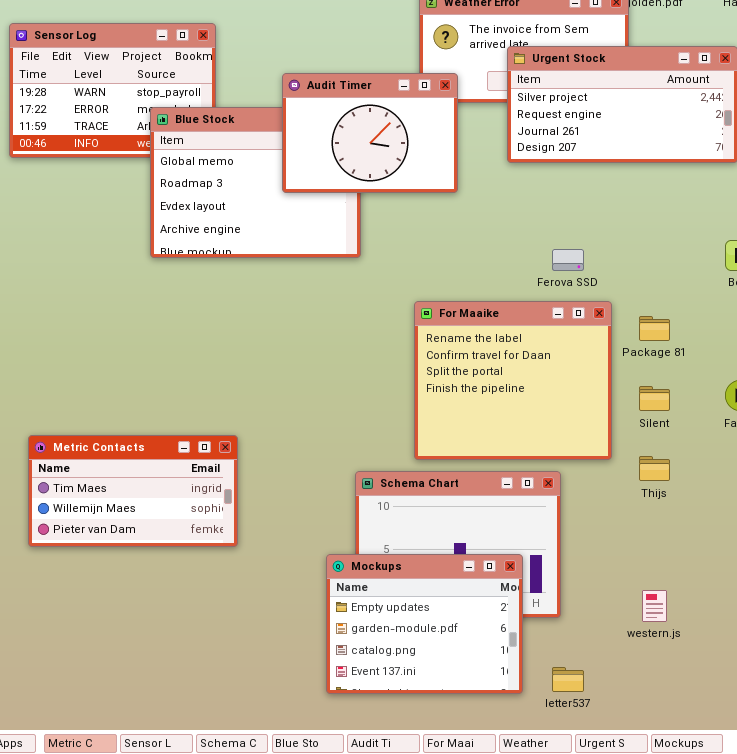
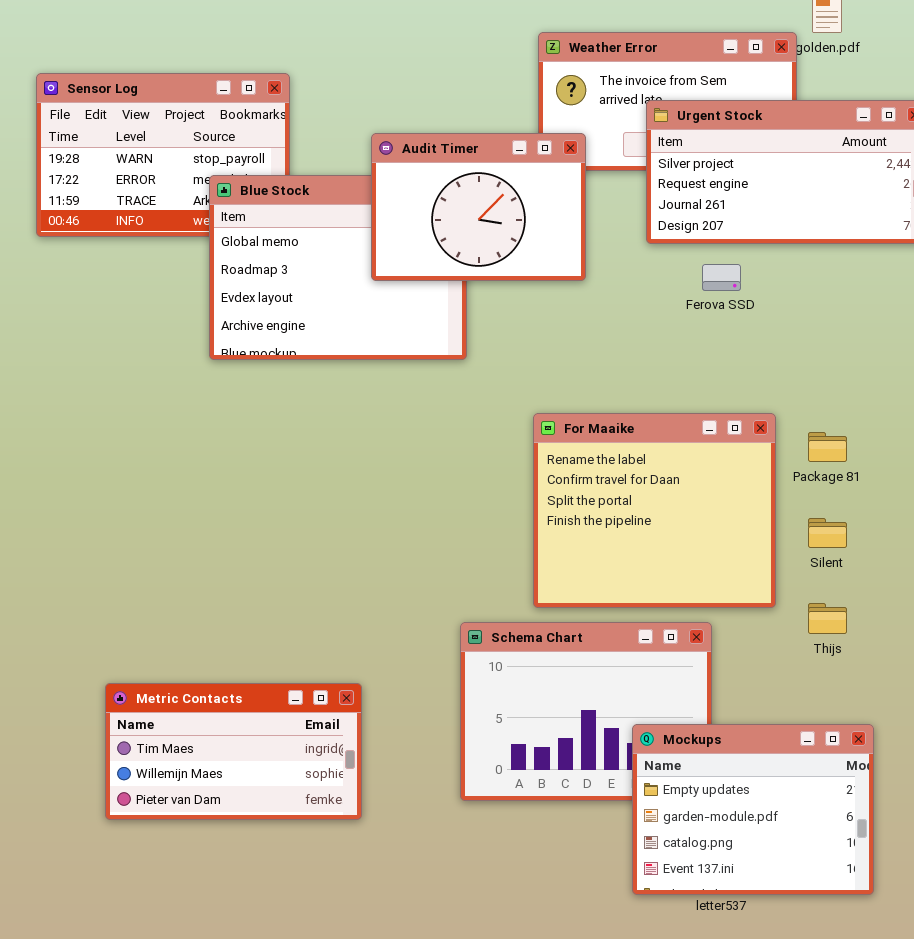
Ferova SSD: [552,249,584,271] -> [702,264,741,291], moved
Metric Contacts: [28,435,238,547] -> [105,683,362,820], moved
Mockups: [326,554,523,694] -> [632,724,874,895], moved

